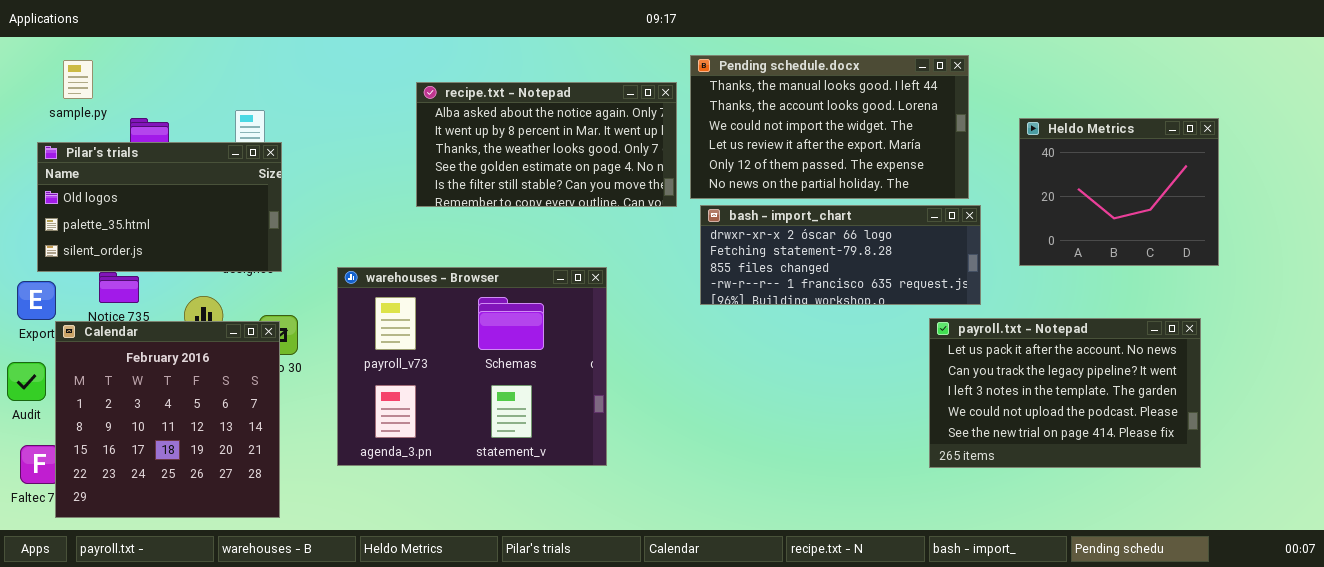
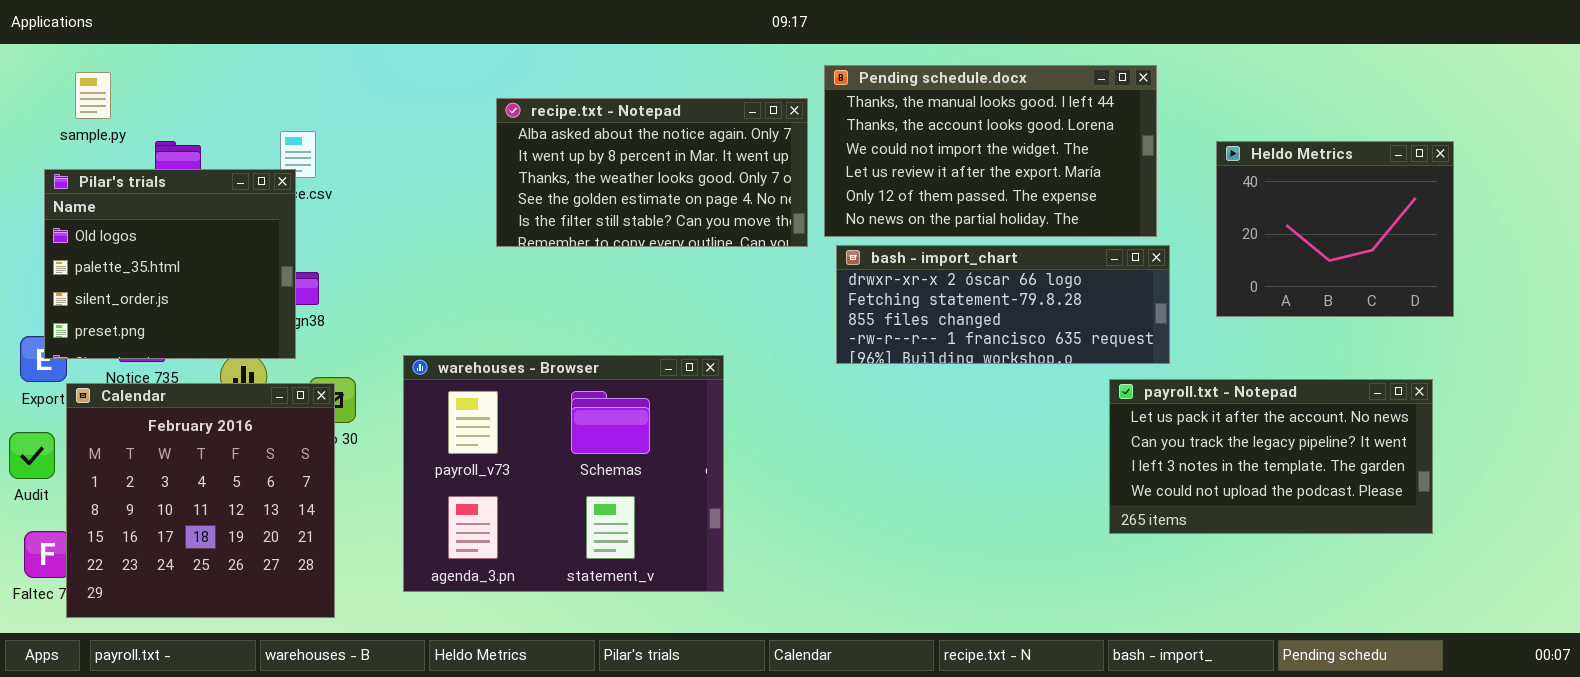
Pilar's trials: [37,142,282,272] -> [44,169,296,359], resized
warehouses - Browser: [337,267,607,466] -> [403,355,724,592], moved
payroll.txt - Notepad: [929,318,1201,468] -> [1109,379,1433,534], resized

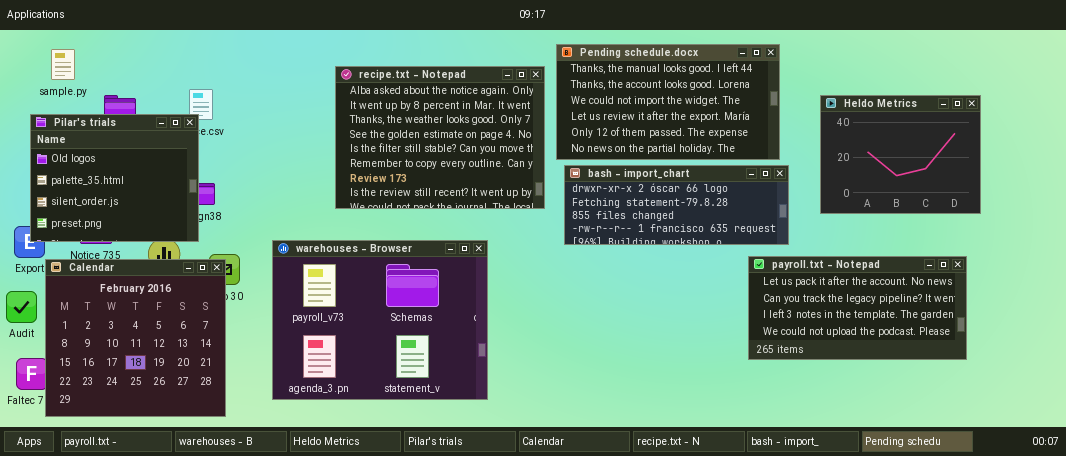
recipe.txt - Notepad: [496,98,808,247] -> [335,66,545,209], resized

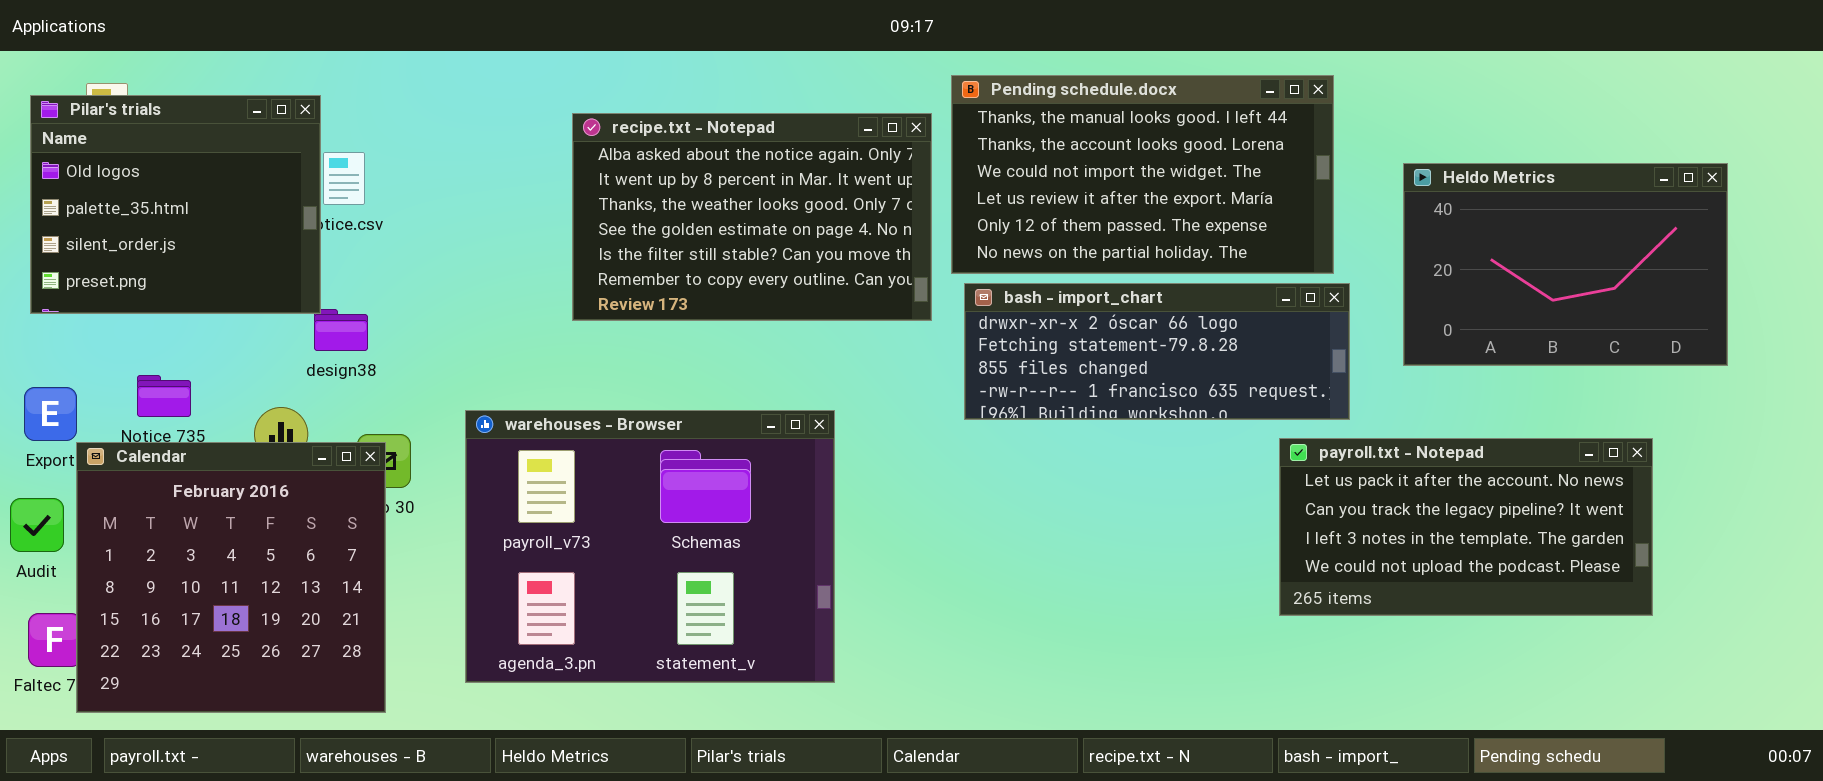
recipe.txt - Notepad: [335,66,545,209] -> [572,113,932,321], resized
Heldo Metrics: [820,95,981,214] -> [1403,163,1728,366], resized
Pilar's trials: [30,114,199,242] -> [30,95,321,314], moved

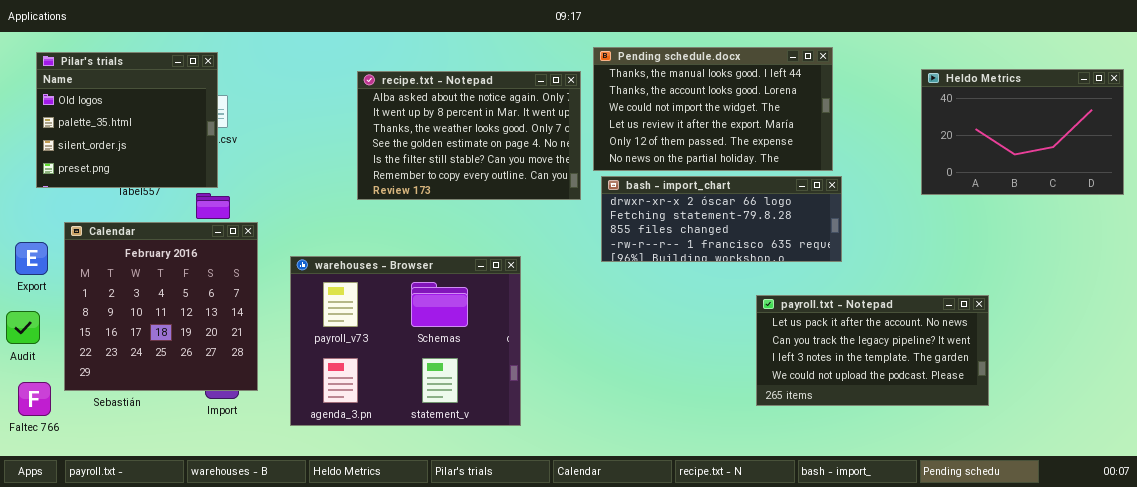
Pilar's trials: [30,95,321,314] -> [36,52,218,188], moved
Heldo Metrics: [1403,163,1728,366] -> [921,69,1124,195], moved
payroll.txt - Notepad: [1279,438,1653,616] -> [756,295,989,406], moved
Calendar: [76,442,386,713] -> [64,222,258,391], moved

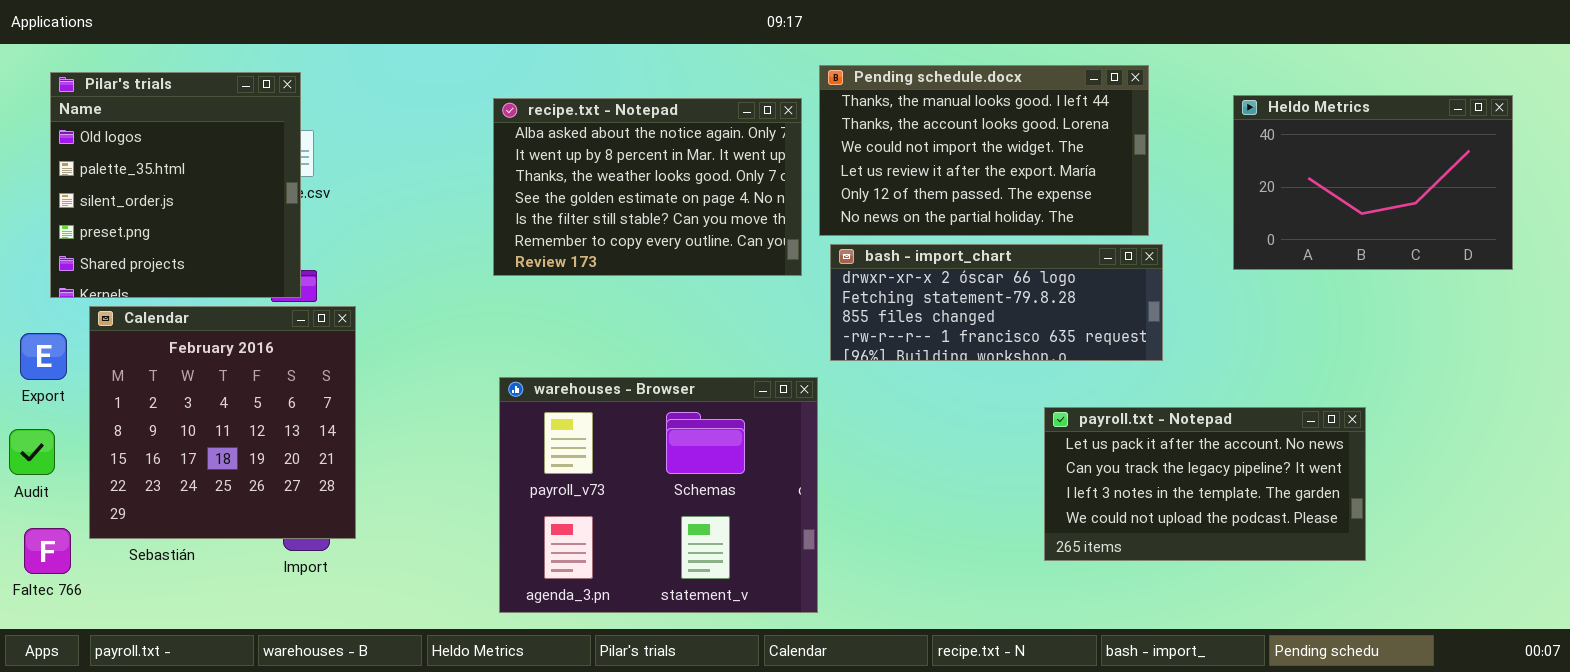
Pilar's trials: [36,52,218,188] -> [50,72,301,298], resized
Heldo Metrics: [921,69,1124,195] -> [1233,95,1513,270], moved
warehouses - Browser: [290,256,521,426] -> [499,377,818,613], moved

